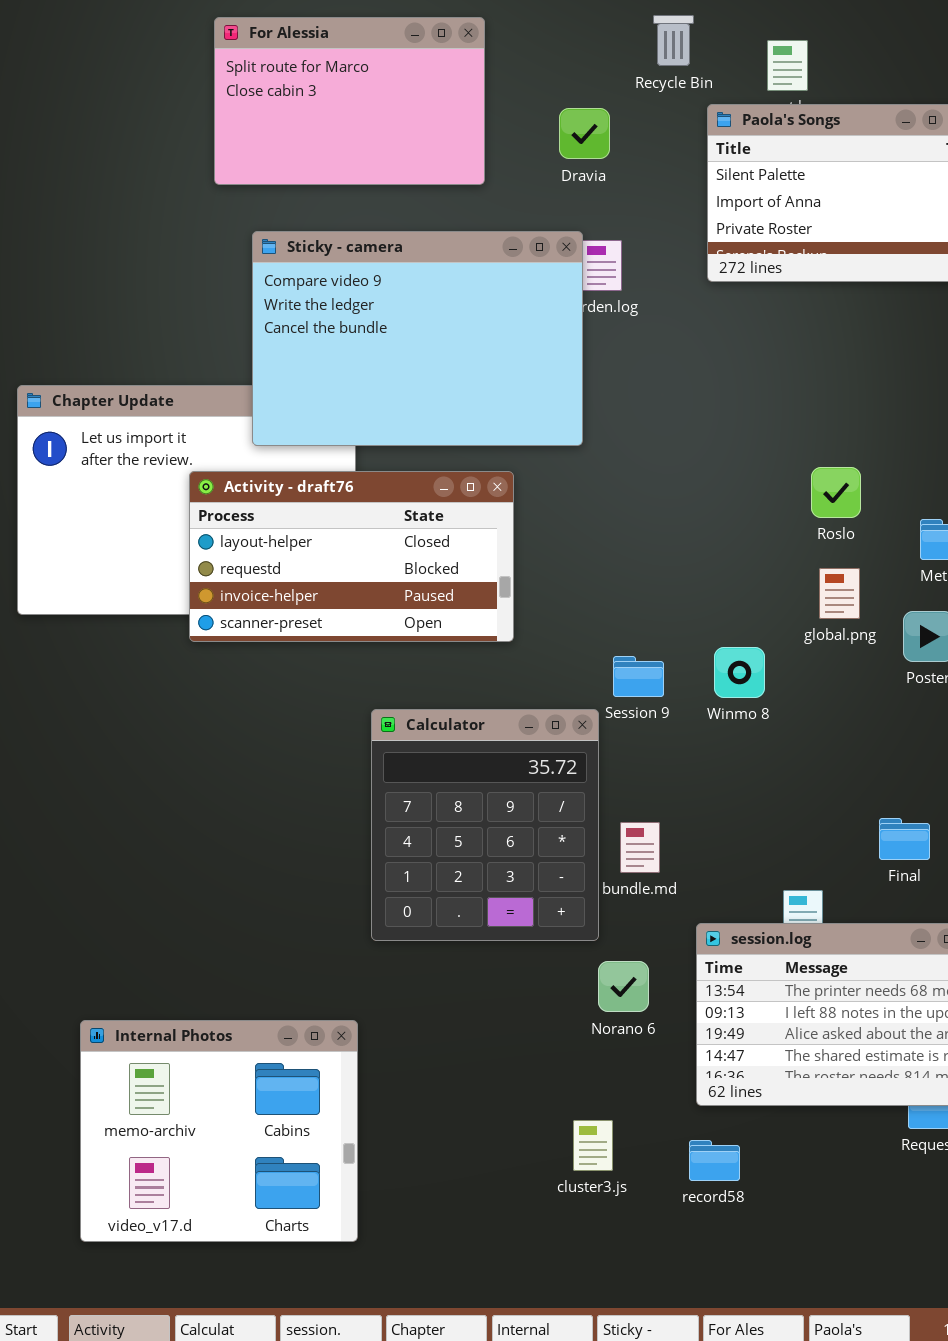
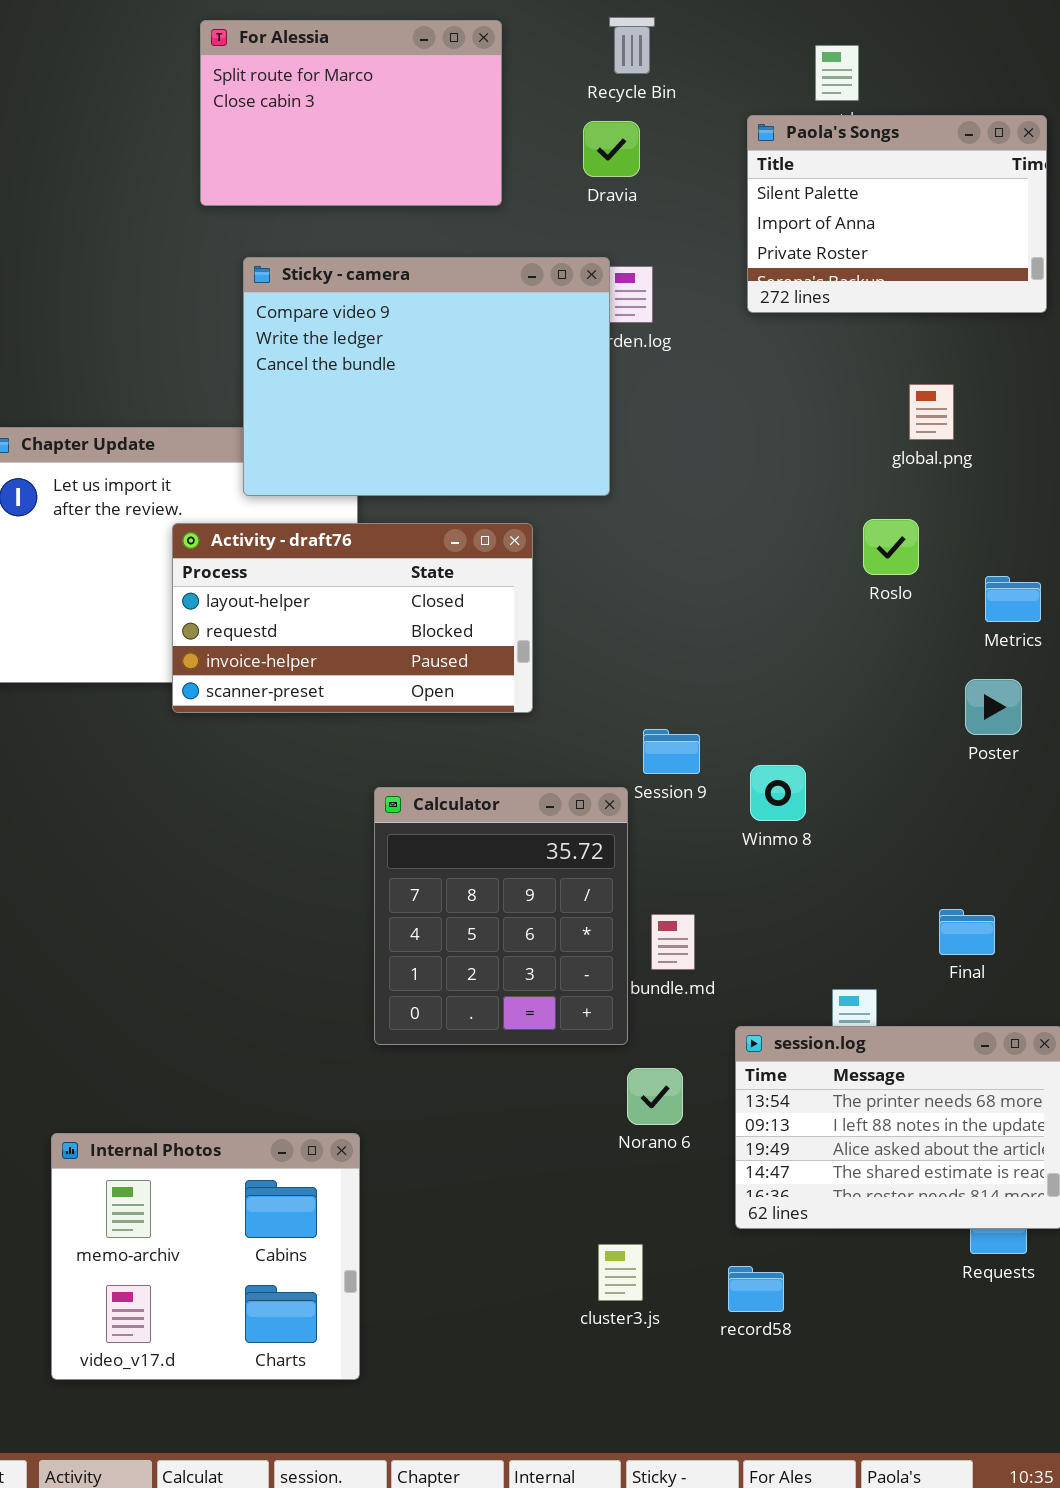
Recycle Bin: [653,15,694,66] -> [609,17,655,74], moved
global.png: [819,568,860,619] -> [909,384,954,440], moved
Winmo 8: [714,647,765,698] -> [750,765,806,821], moved

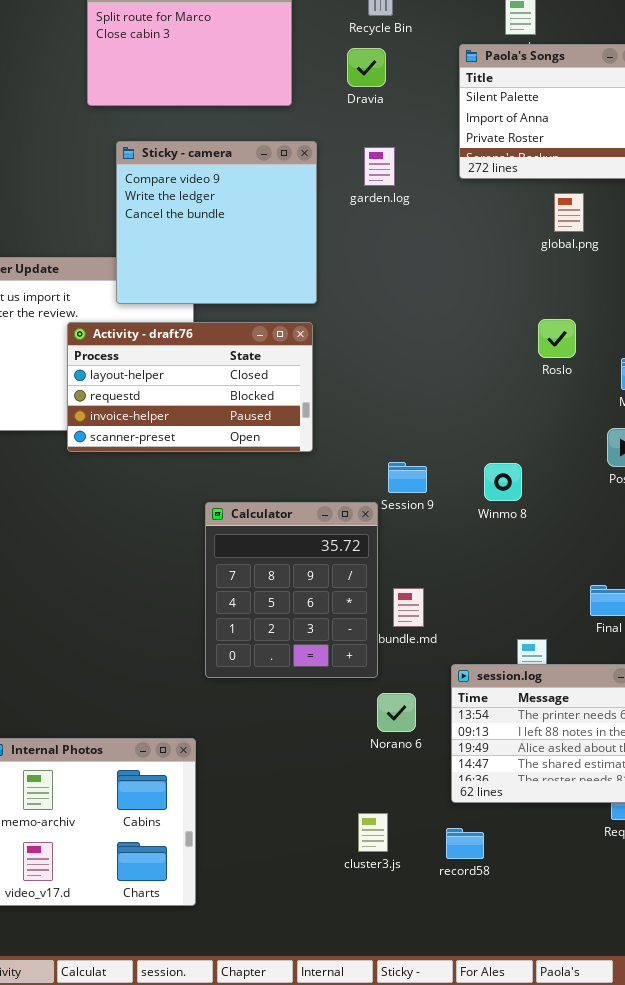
Sticky - camera: [243,257,610,496] -> [116,141,317,304], resized
global.png: [909,384,954,440] -> [554,193,584,232], moved
Winmo 8: [750,765,806,821] -> [484,463,522,501], moved

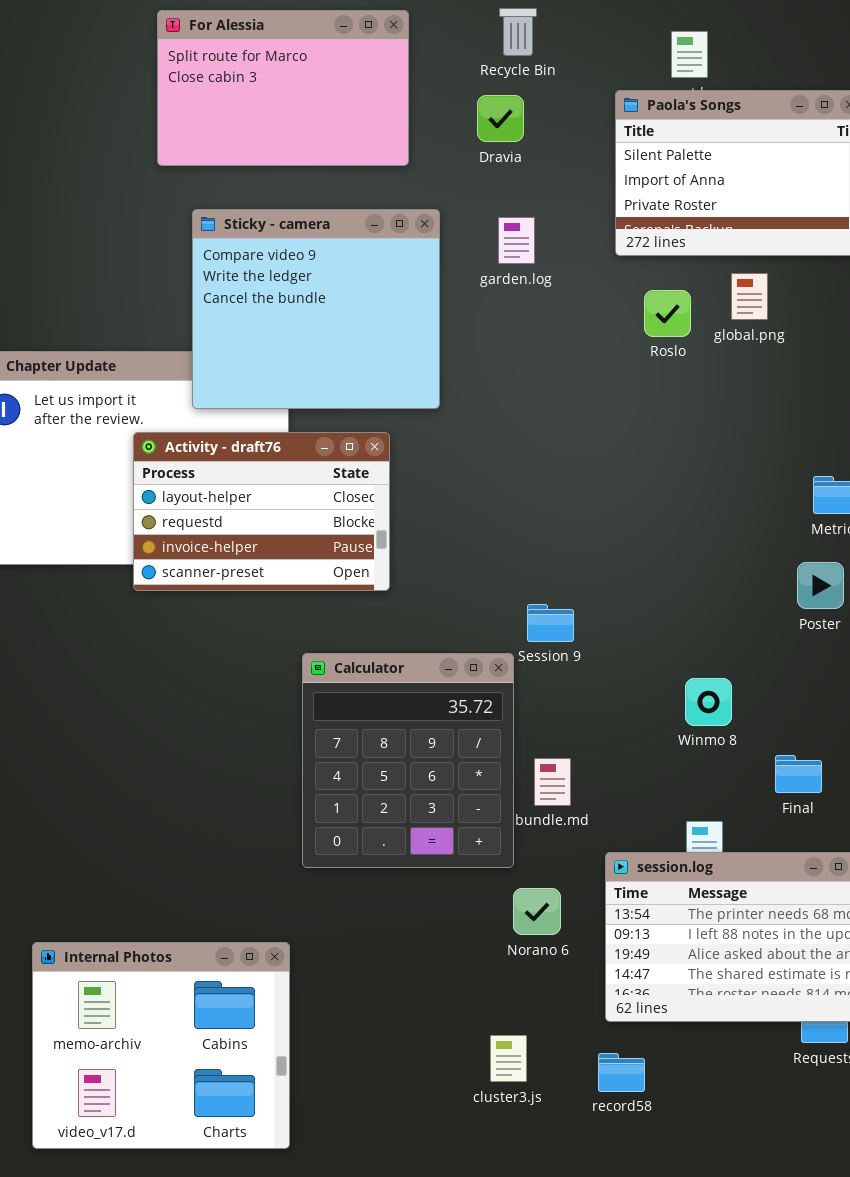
Roslo: [538,319,576,358] -> [644,290,691,337], moved
Activity - draft76: [67,322,313,452] -> [133,432,390,591], resized
Winmo 8: [484,463,522,501] -> [685,678,732,726], moved

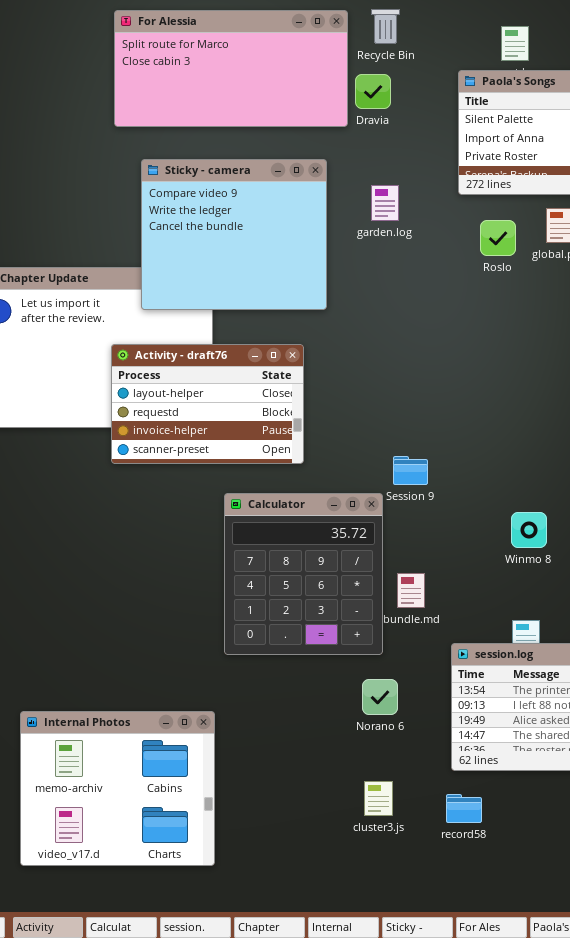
For Alessia: [157,10,409,166] -> [114,10,348,127], resized
garden.log: [498,217,535,264] -> [371,185,399,221], moved
Activity - draft76: [133,432,390,591] -> [111,344,304,464], moved
Norano 6: [513,888,561,935] -> [362,679,398,715], moved

